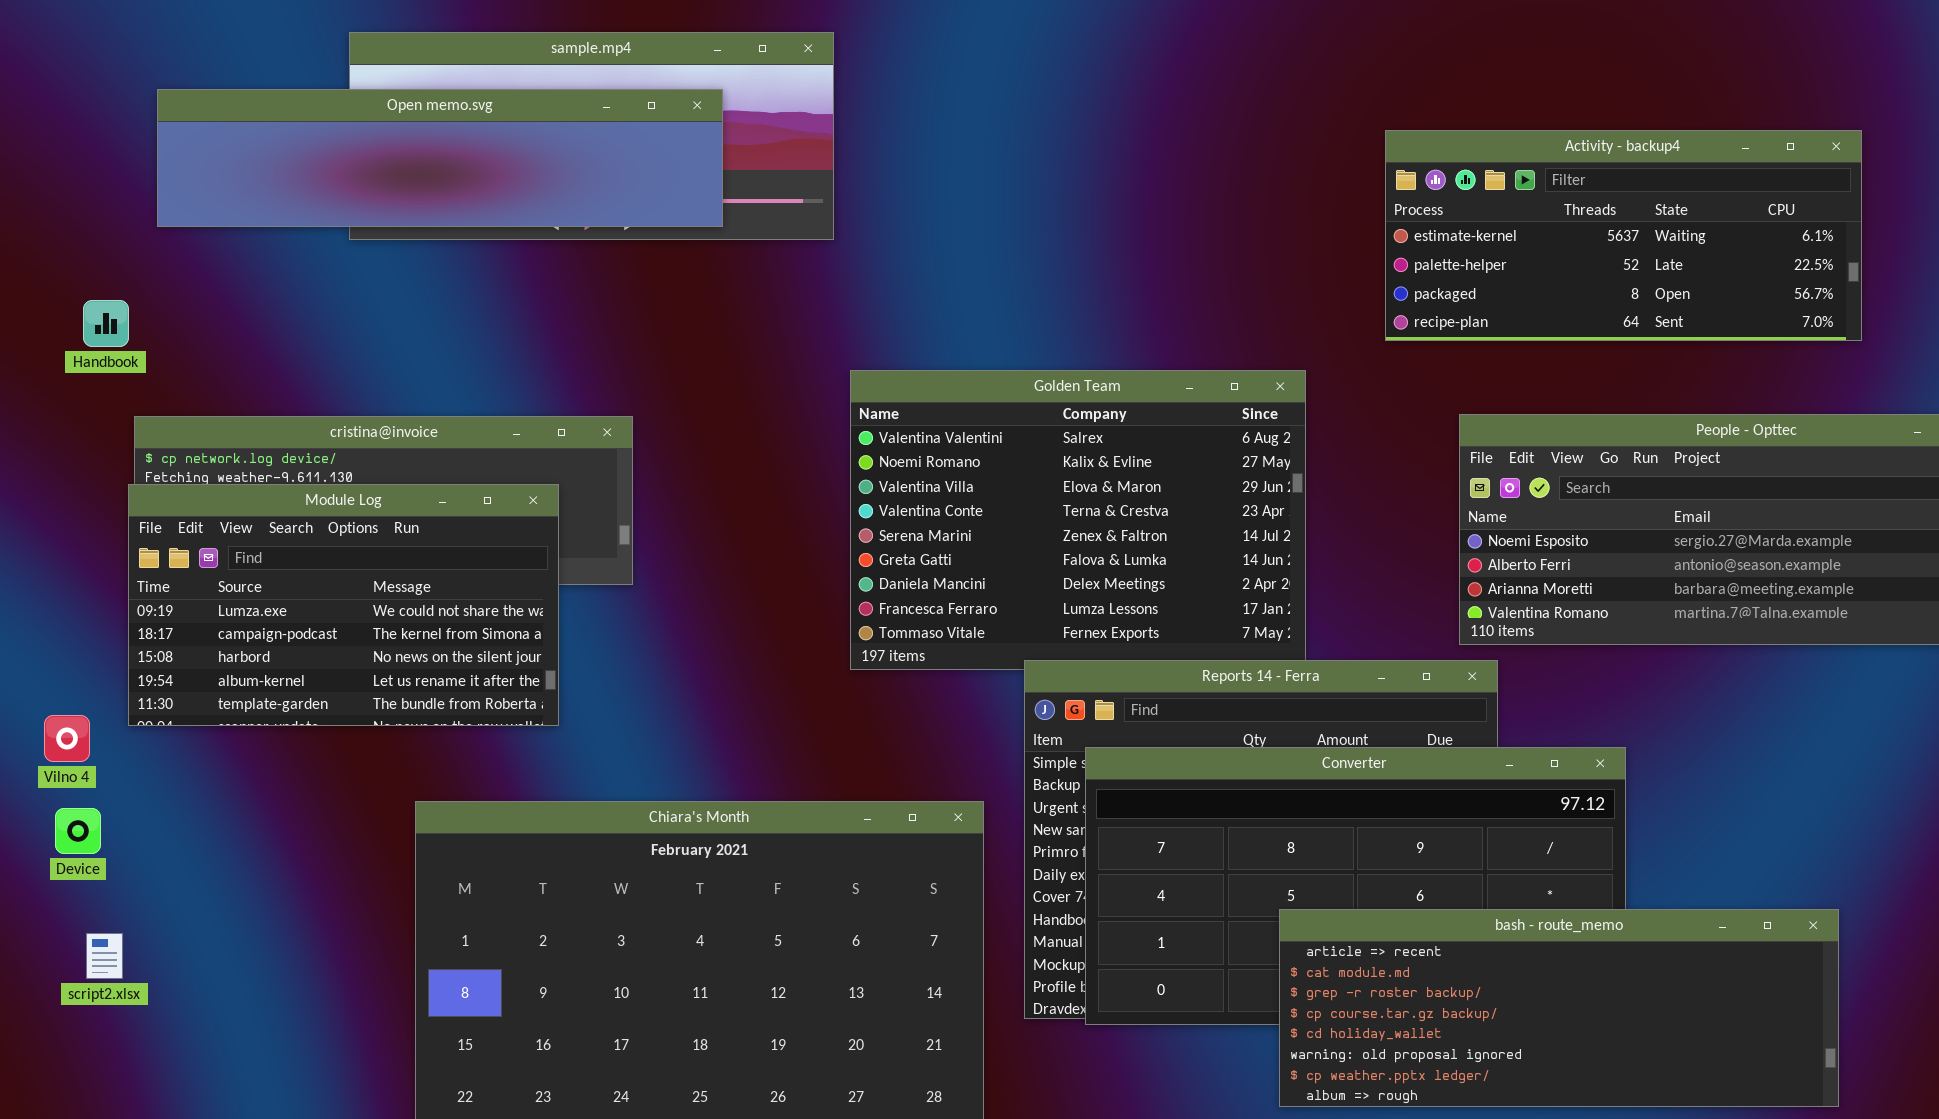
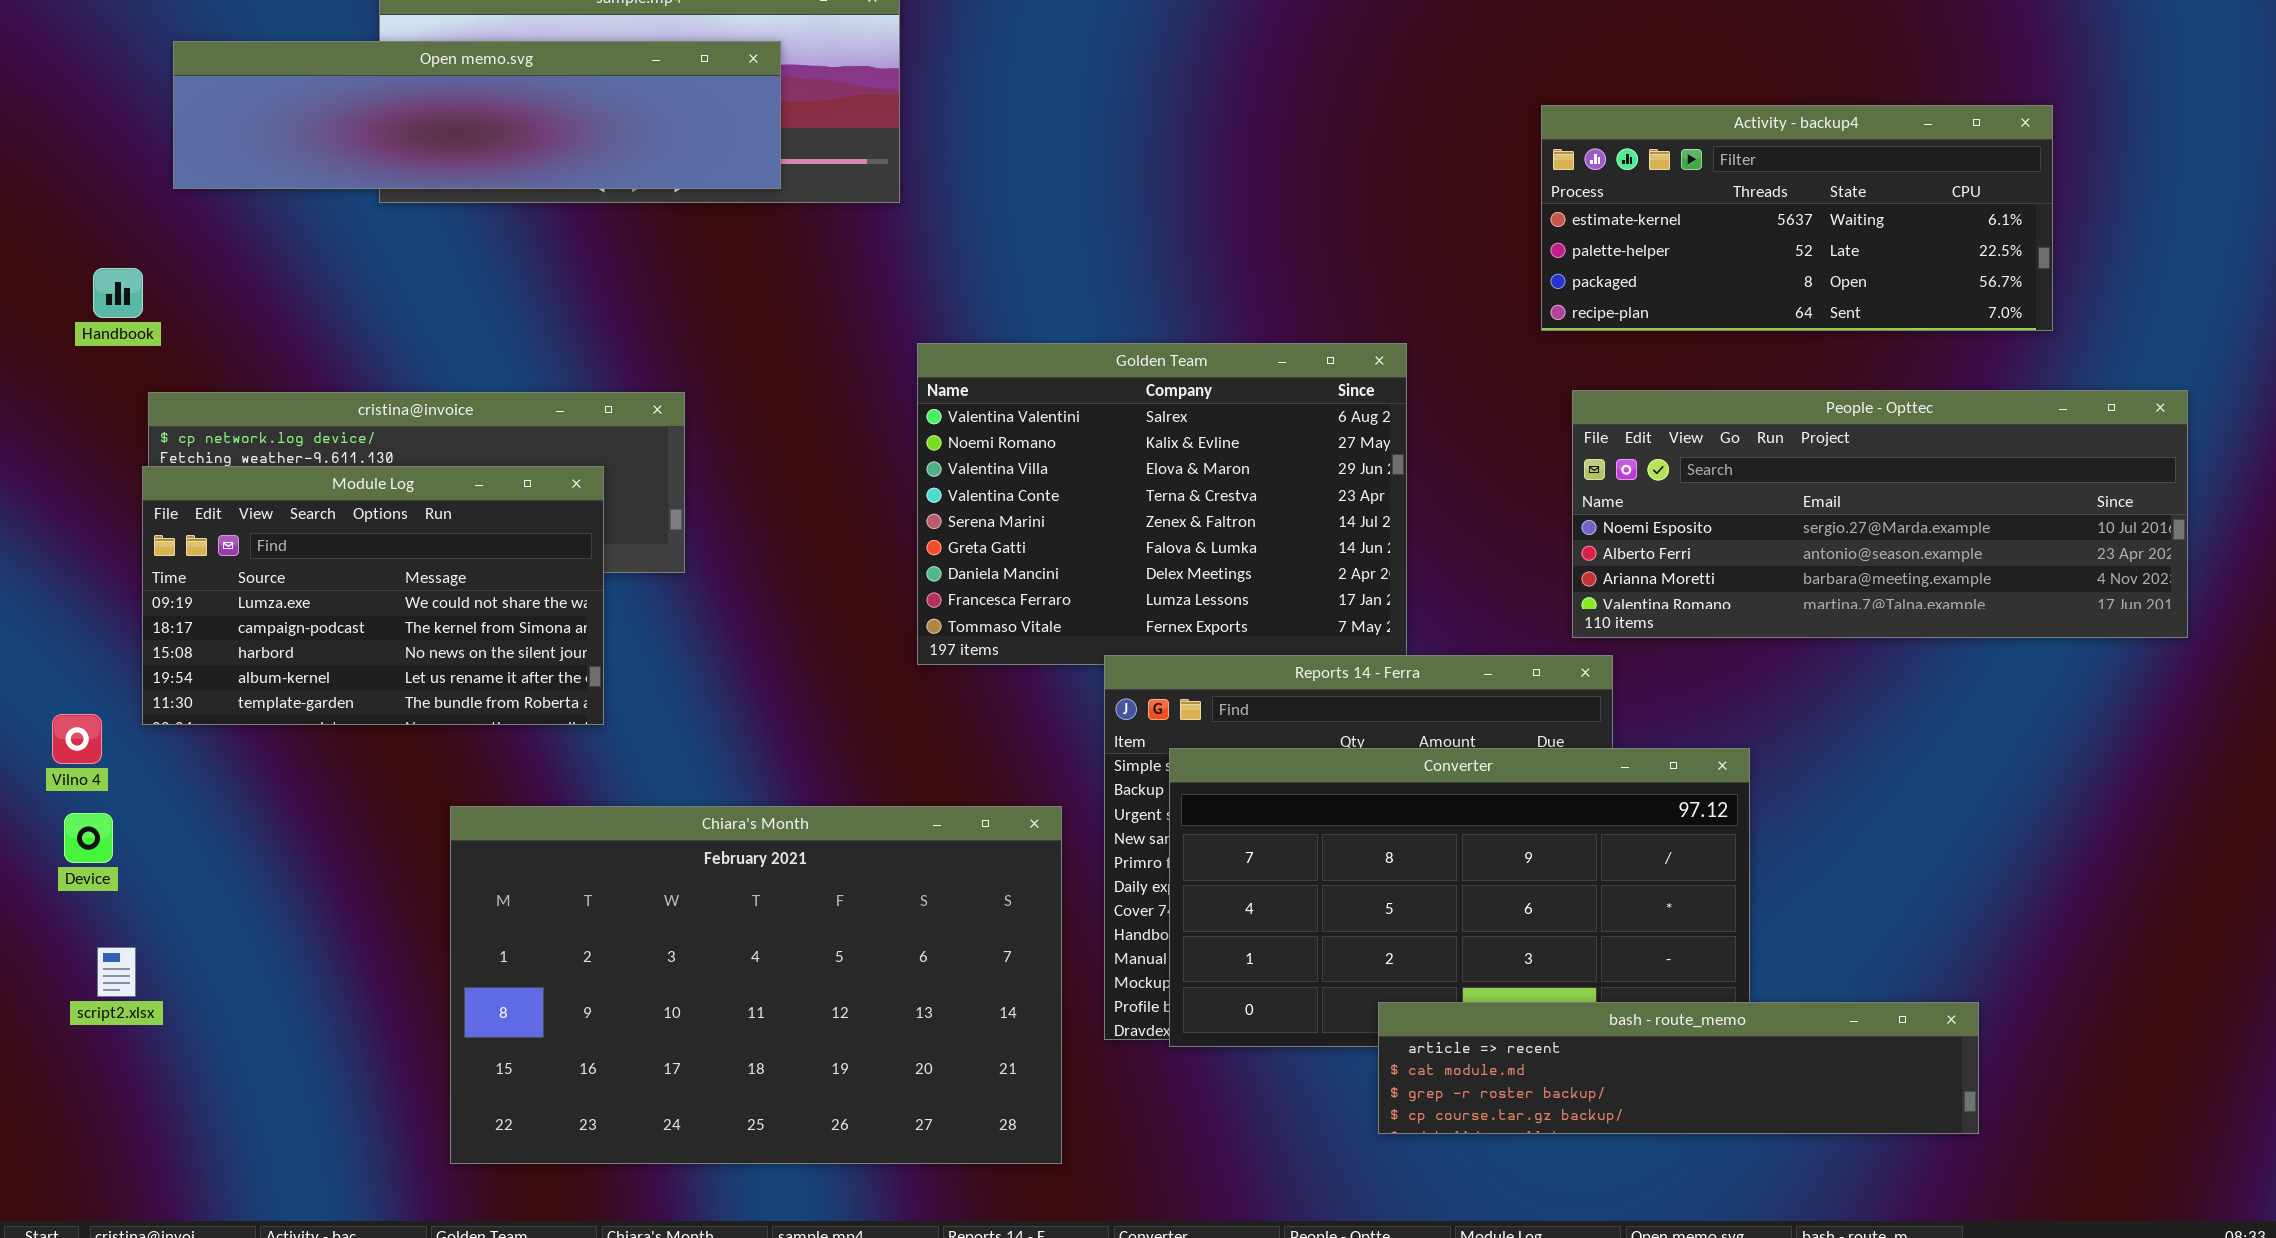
Activity - backup4: [1385,130,1862,341] -> [1541,105,2053,331], moved
bash - route_memo: [1279,909,1839,1107] -> [1378,1002,1979,1134], resized

